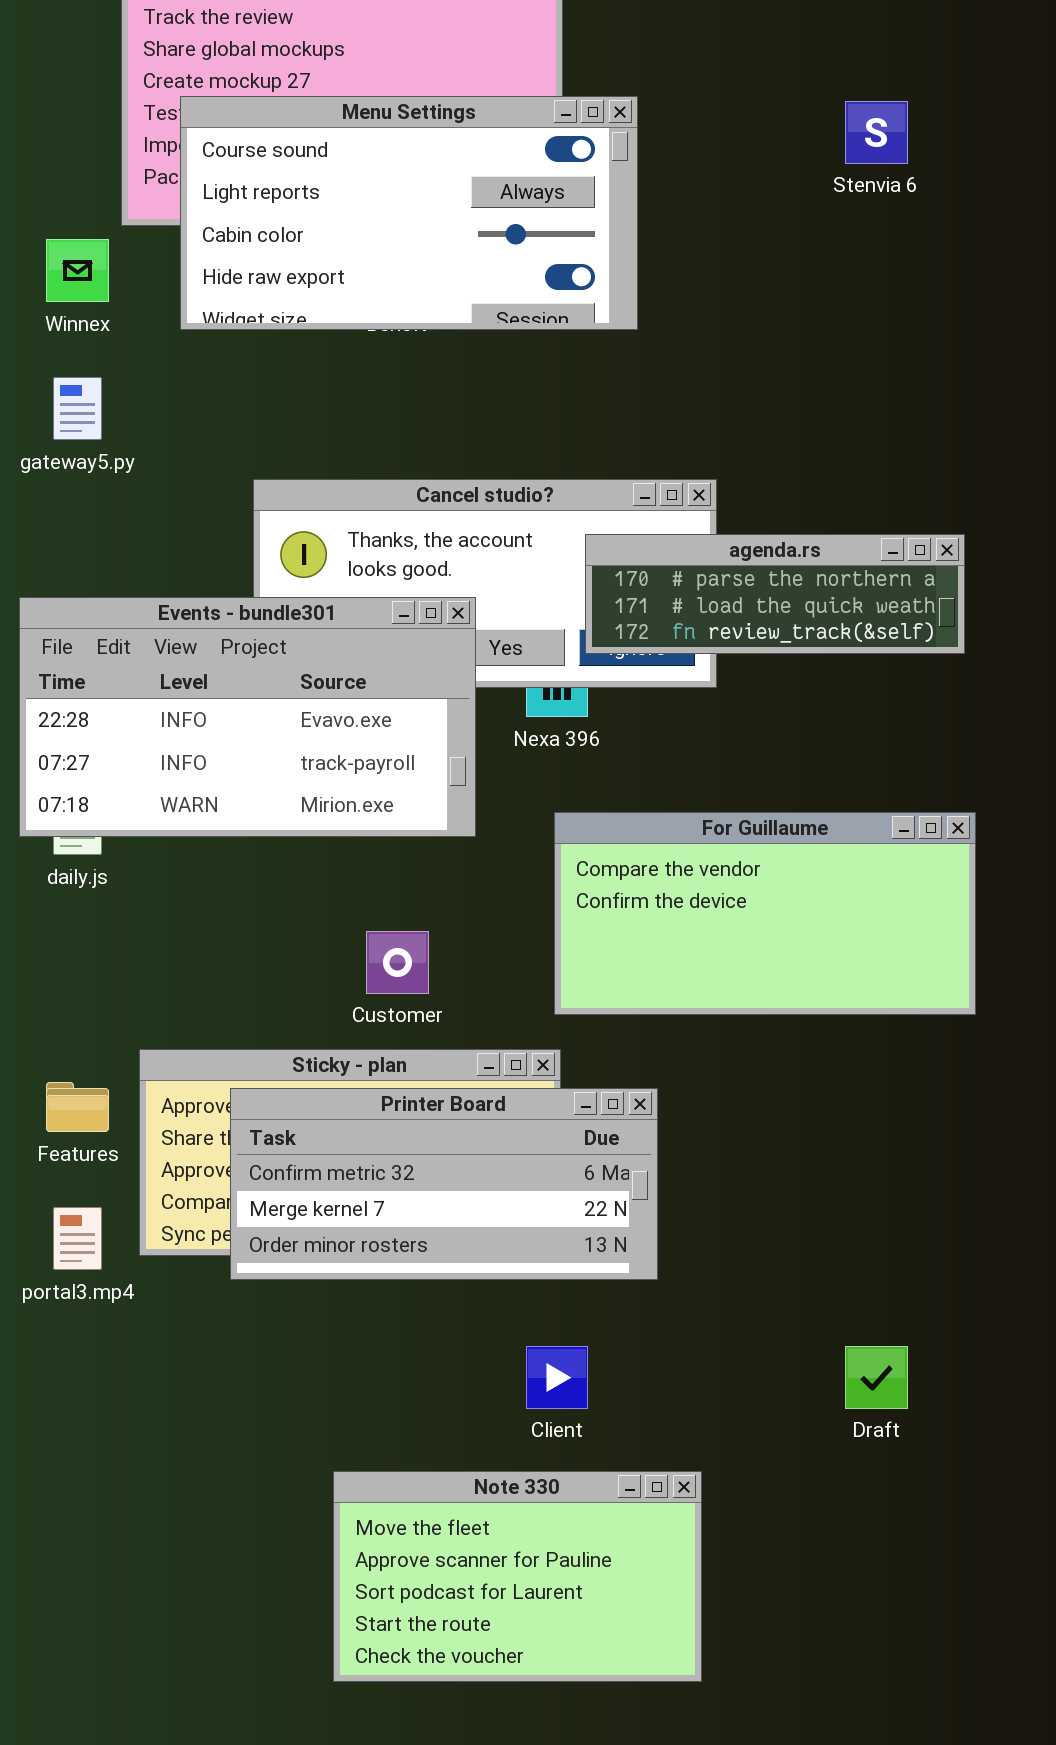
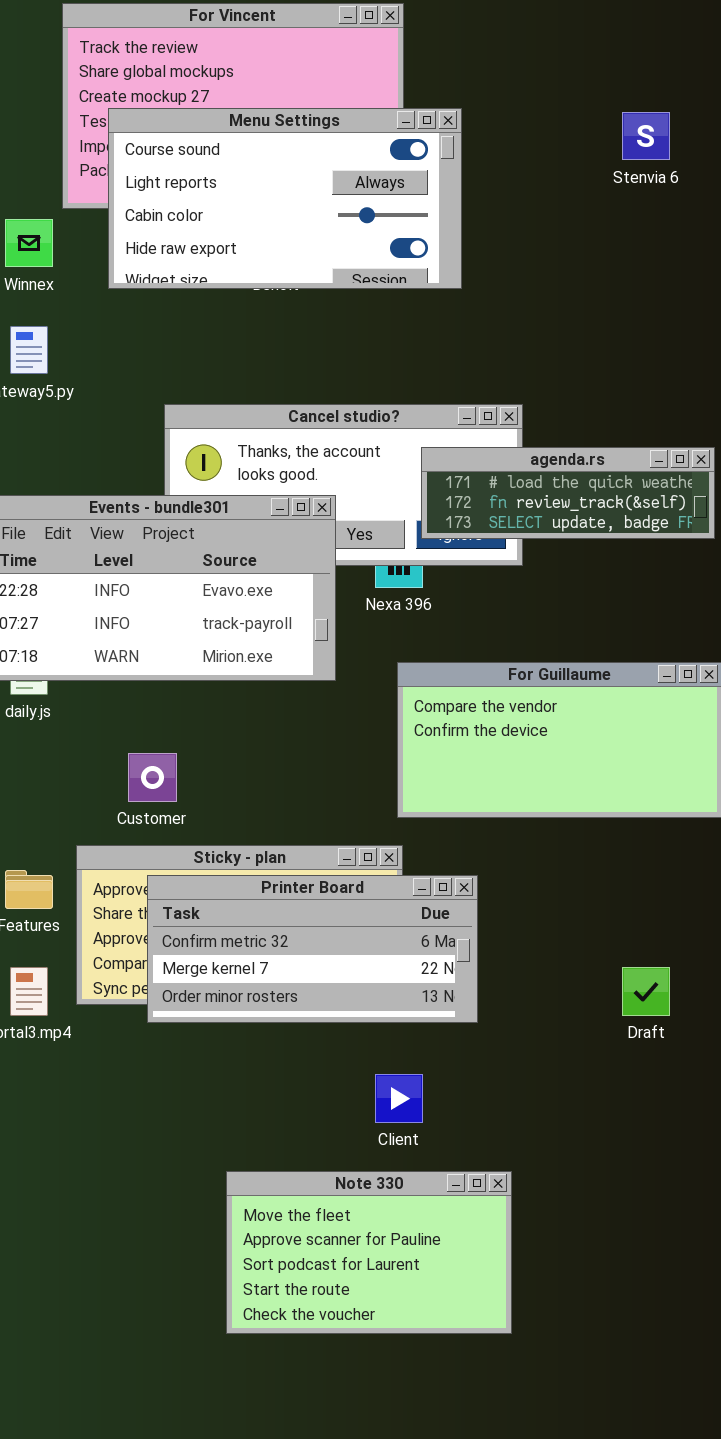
agenda.rs: [585,534,965,654] -> [421,447,715,539], scrolled down 1 row
Customer: [366,931,429,994] -> [128,753,177,802], moved
Draft: [845,1346,908,1409] -> [622,967,670,1016], moved

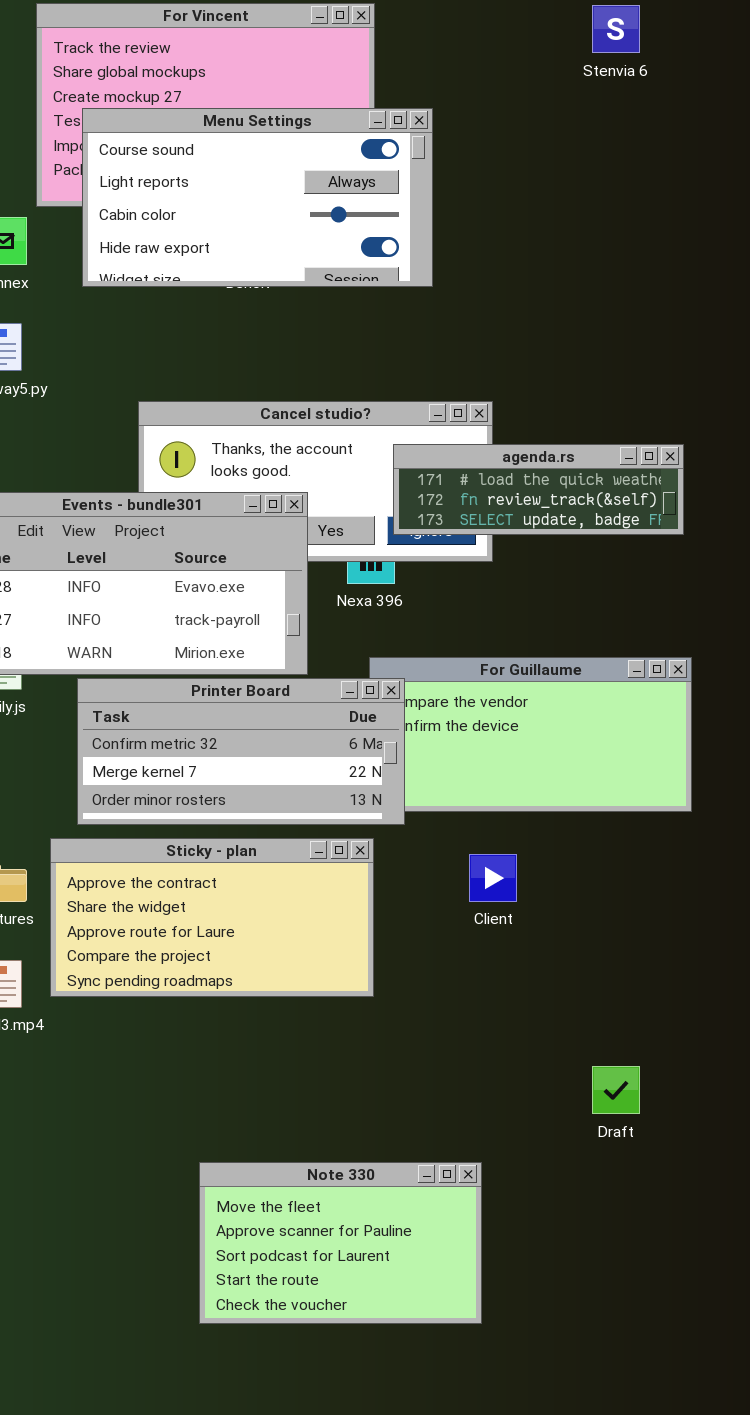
Stenvia 6: [622,112,670,160] -> [592,5,640,53], moved
Printer Board: [147,875,478,1023] -> [77,678,405,825], moved
Draft: [622,967,670,1016] -> [592,1066,640,1114], moved
Client: [375,1074,423,1123] -> [469,854,517,902], moved

